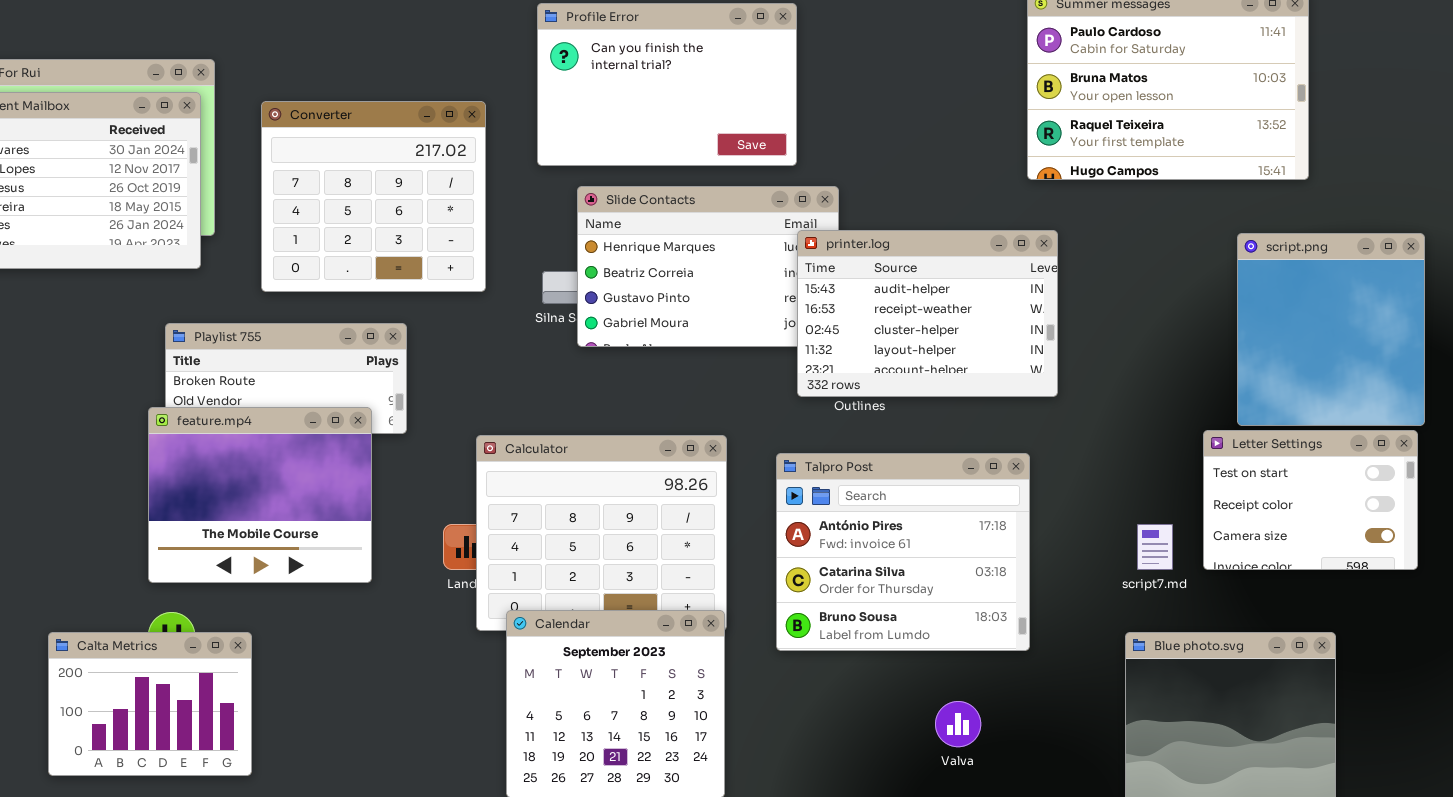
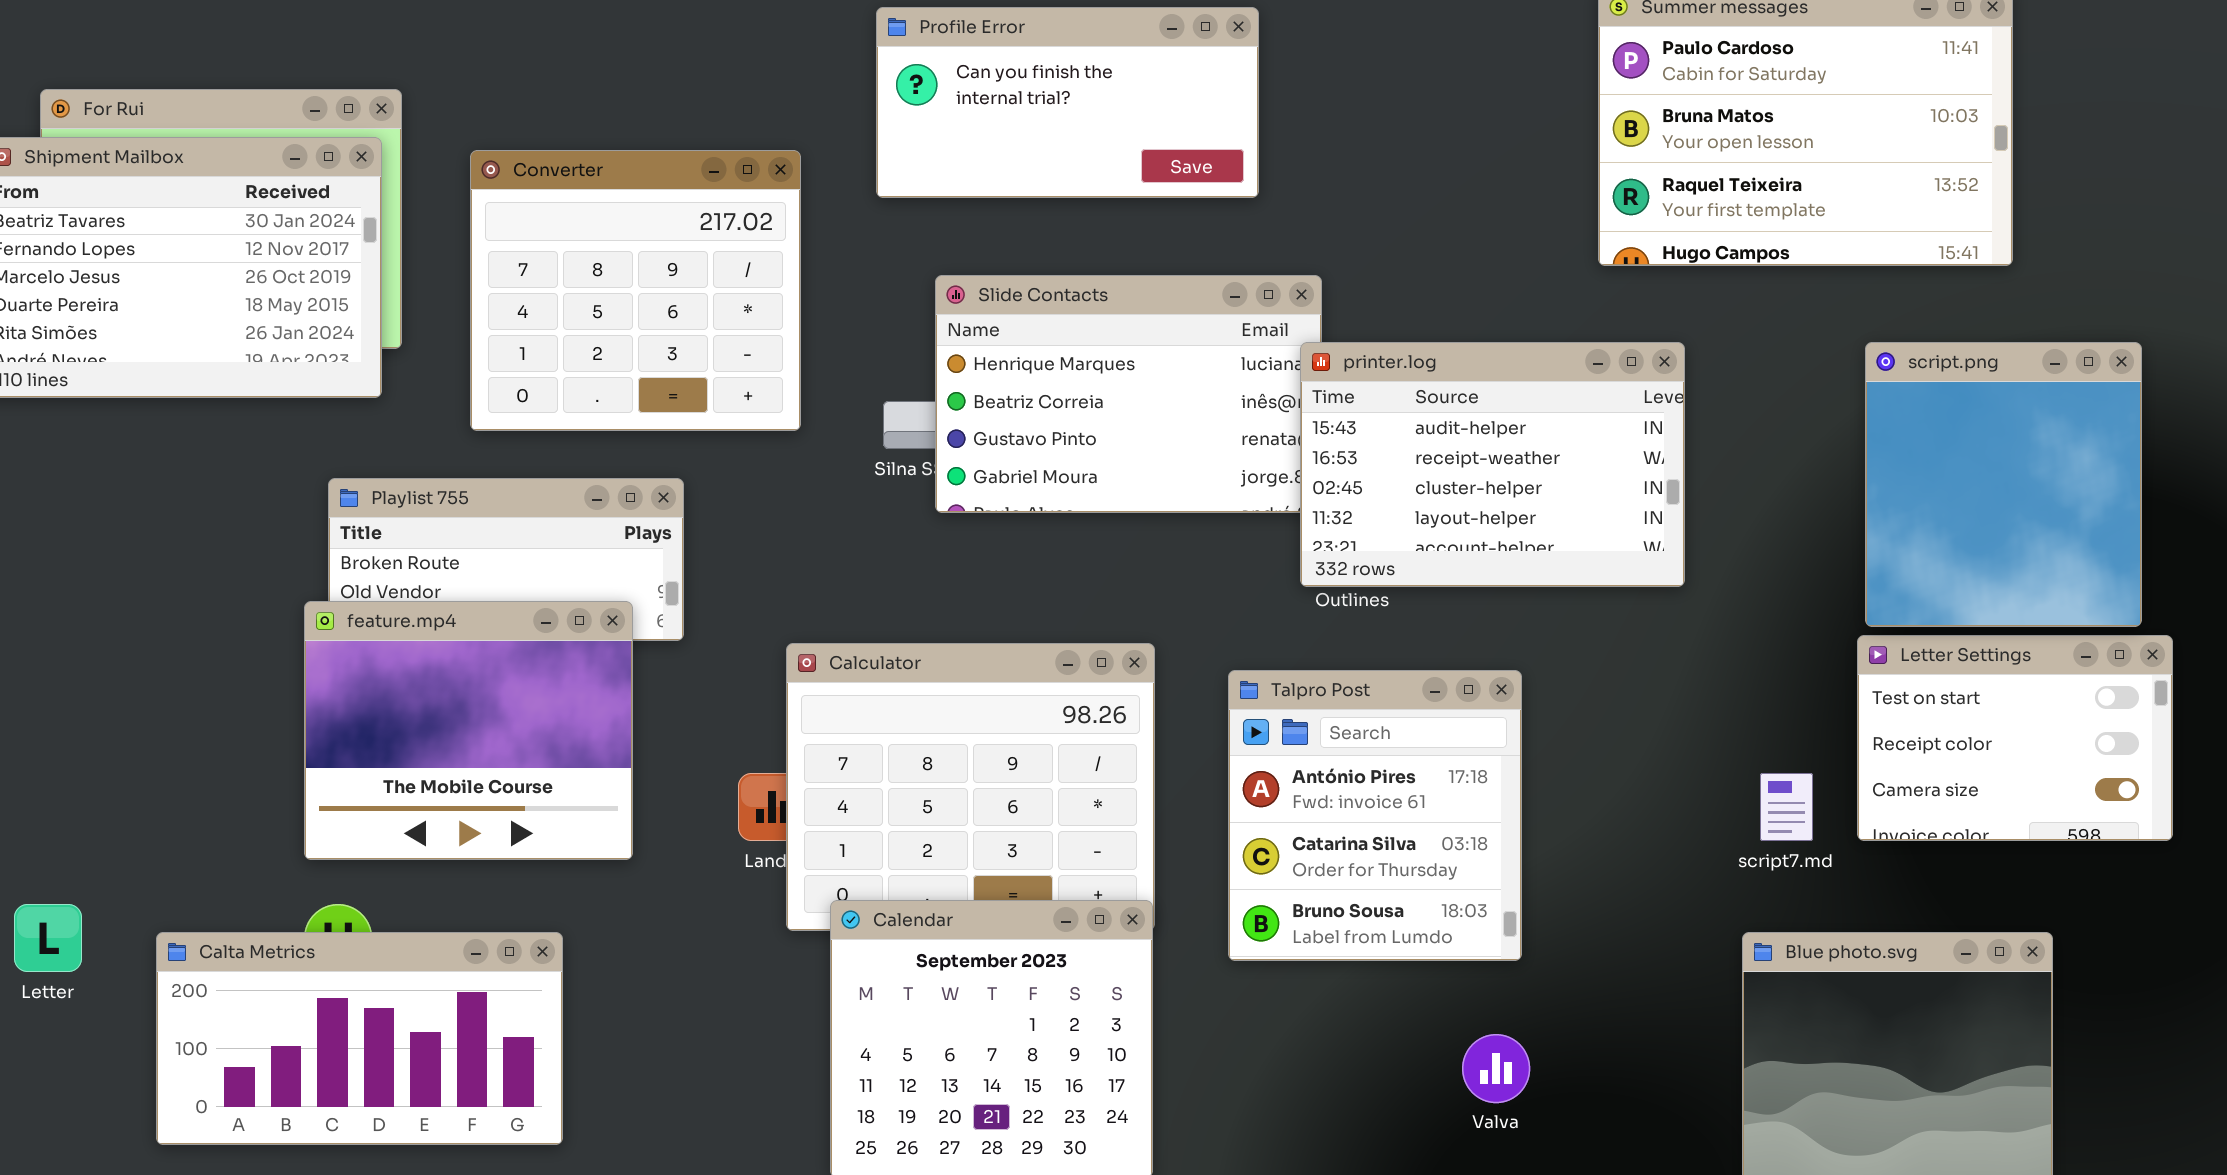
Profile Error: [537,3,797,166] -> [876,7,1259,198], resized
printer.log: [797,230,1058,397] -> [1300,342,1685,587], moved
script.png: [1237,233,1425,426] -> [1865,342,2142,627], moved
Talpro Post: [776,453,1030,651] -> [1228,670,1522,961], resized
Calta Metrics: [48,632,252,776] -> [156,932,563,1145], resized

